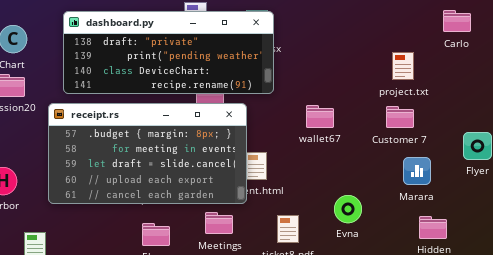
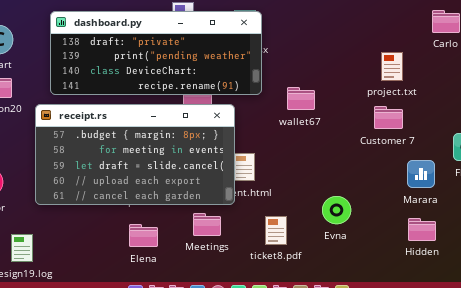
wallet67: [306,105,334,128] -> [287,87,315,110], moved
Marara: [403,157,431,185] -> [407,160,435,188], moved

